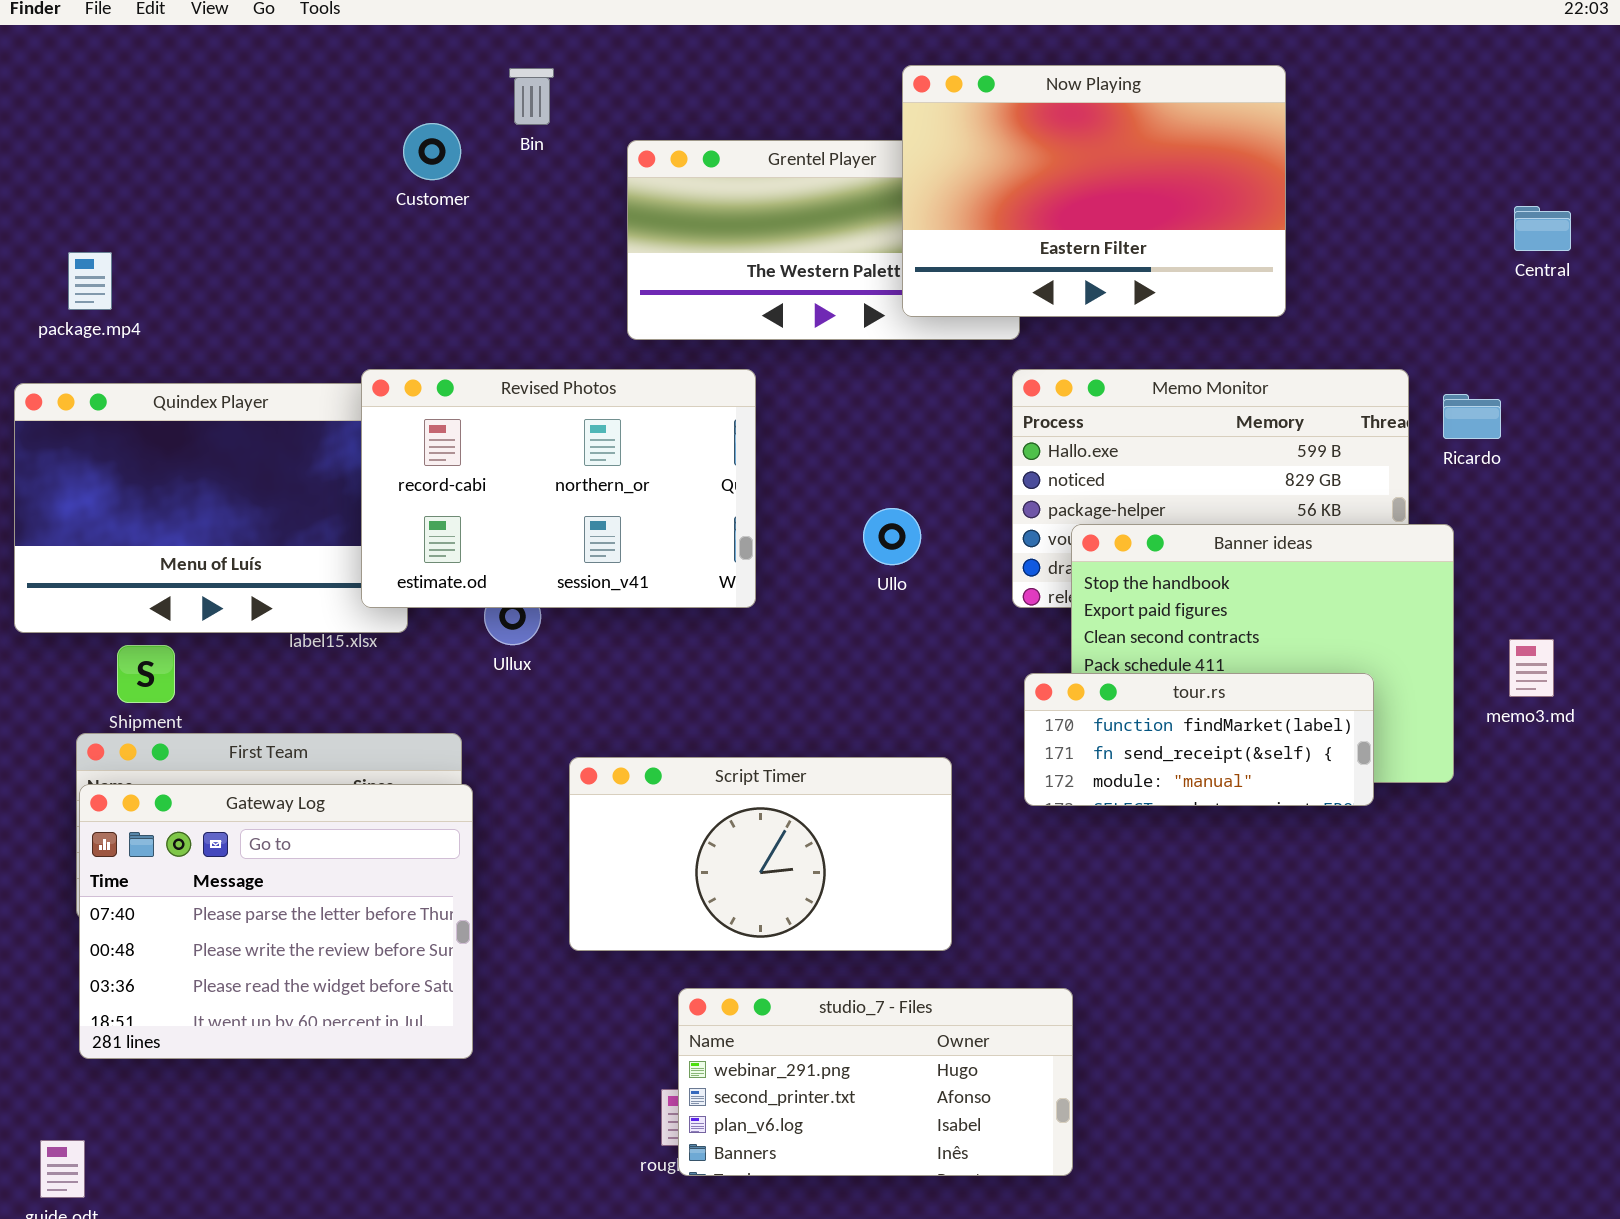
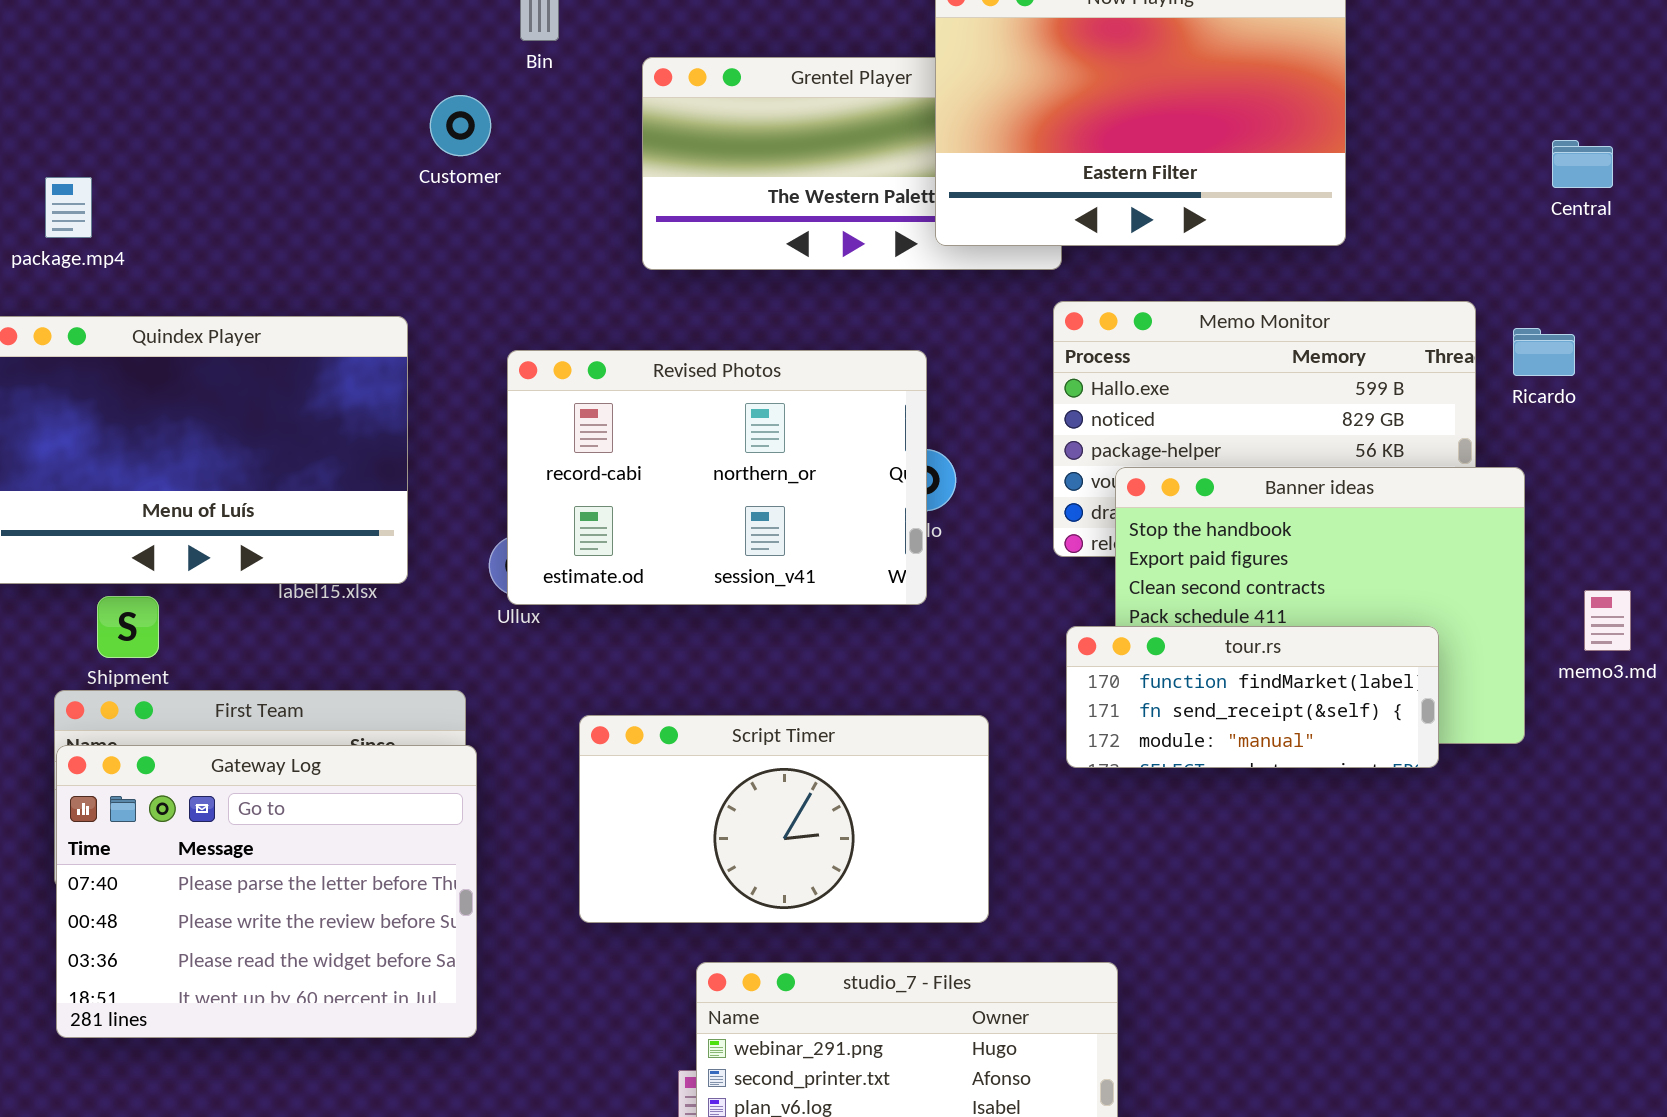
Customer: [403,123,461,180] -> [430,95,491,156], moved
Central: [1514,206,1571,251] -> [1552,140,1613,188], moved
Revised Photos: [361,369,756,608] -> [507,350,927,605], moved

